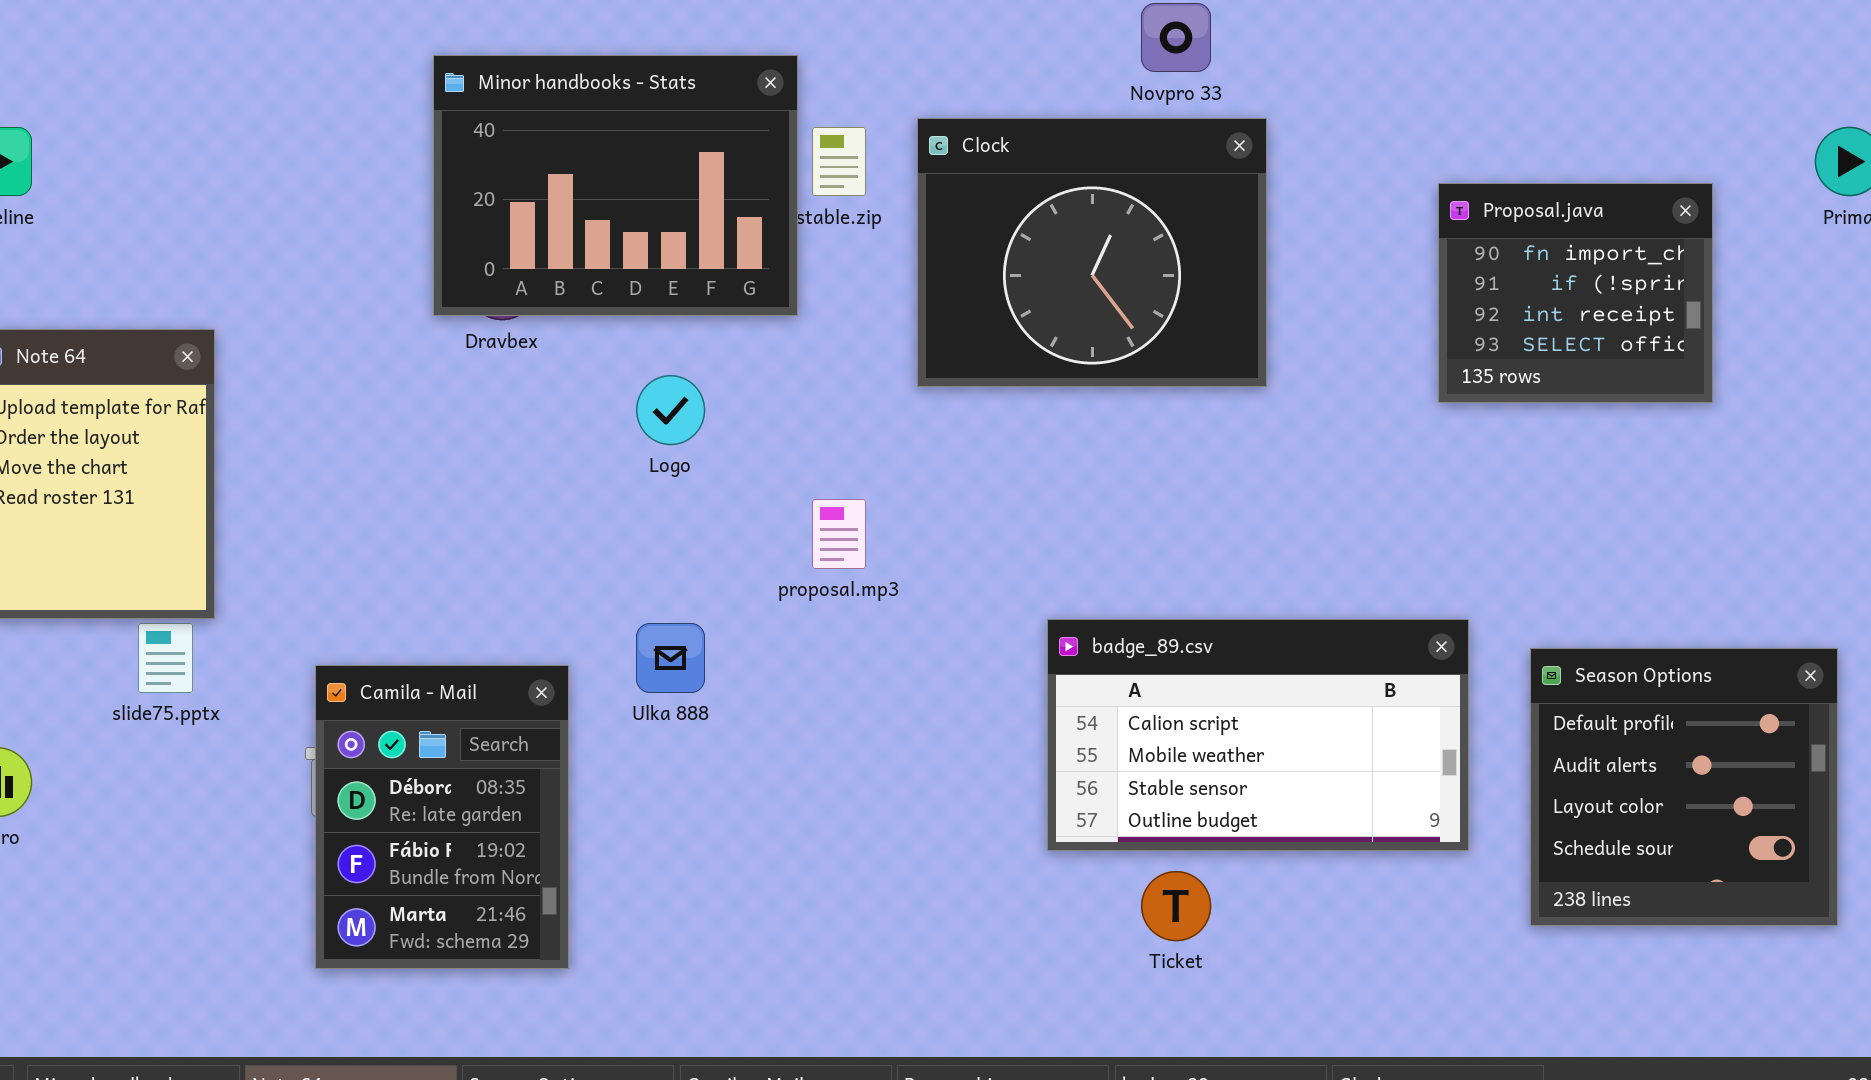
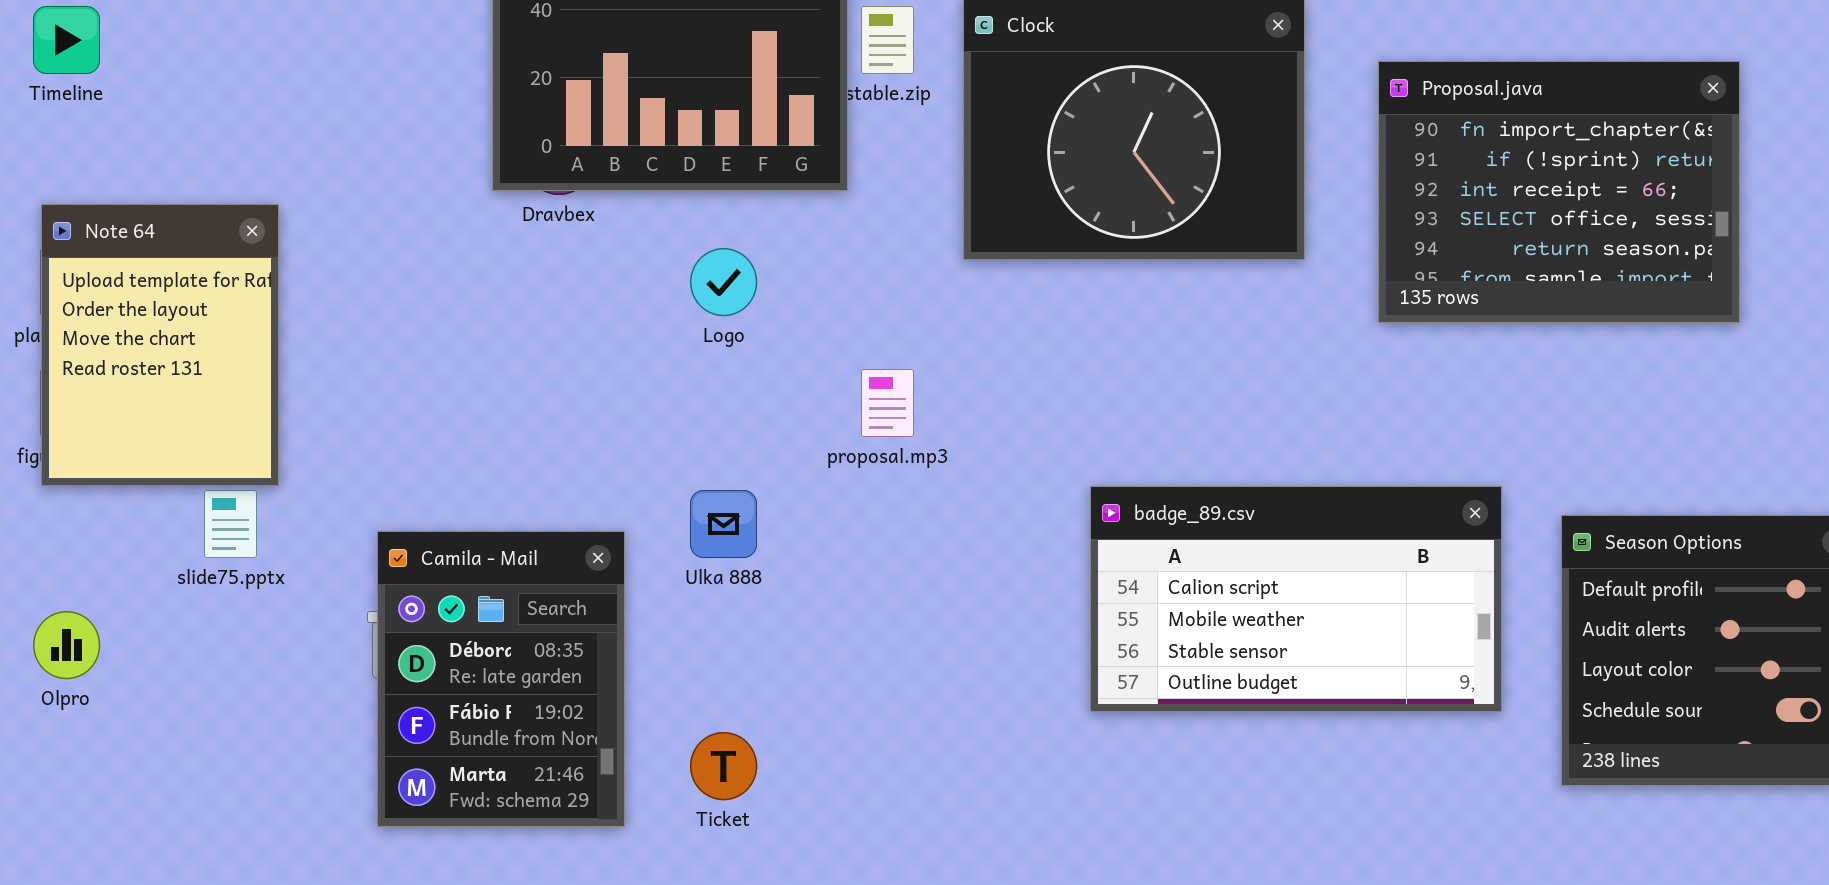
Proposal.java: [1438,183,1713,403] -> [1378,61,1740,323], resized
Ticket: [1141,871,1211,941] -> [690,732,757,800], moved

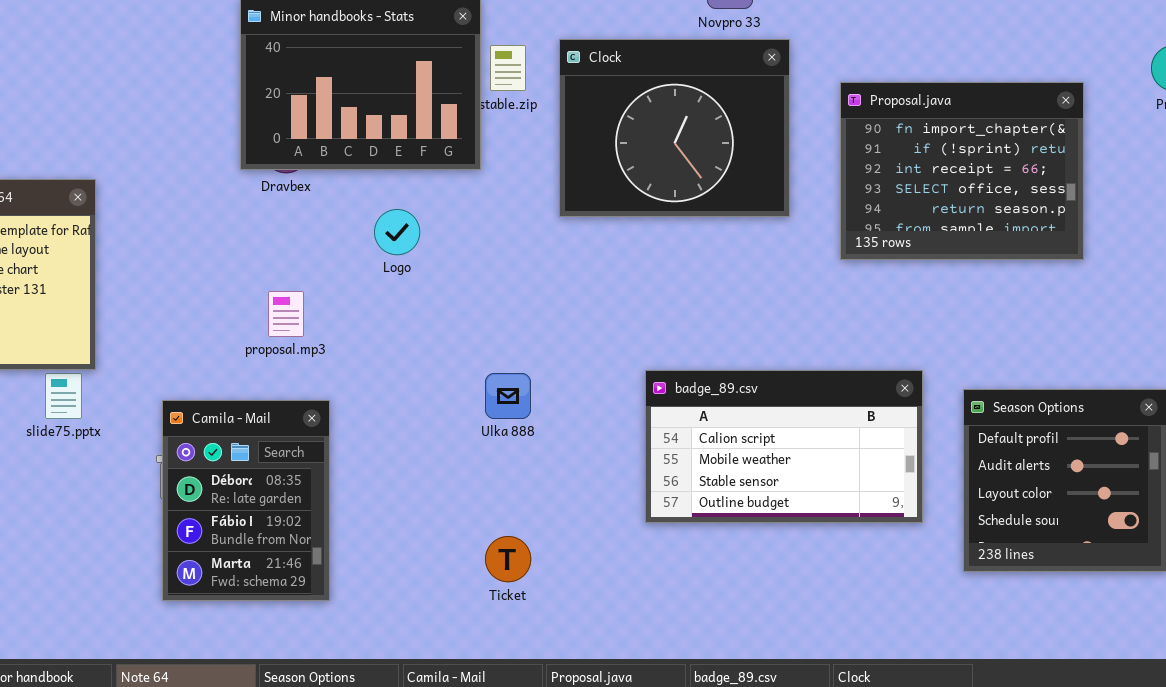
proposal.mp3: [861,369,914,437] -> [268,291,304,337], moved
Ulka 888: [690,490,757,558] -> [485,373,531,419], moved
Ticket: [690,732,757,800] -> [485,536,531,582], moved

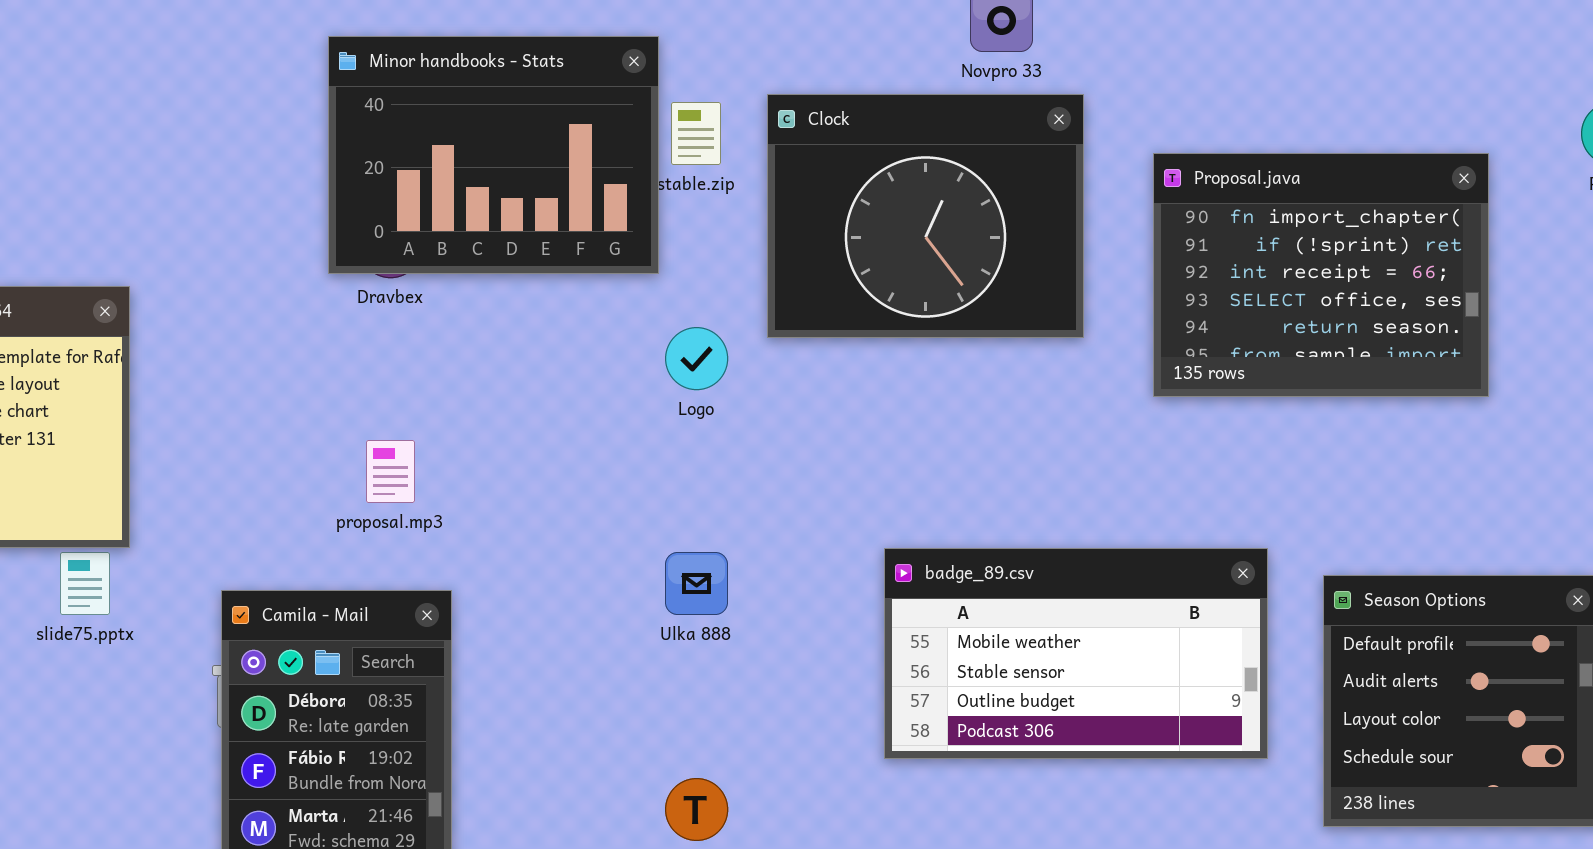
Logo: [374,209,420,255] -> [665,327,728,390], moved
badge_89.csv: [645,370,923,523] -> [884,548,1268,759], scrolled down 1 row

